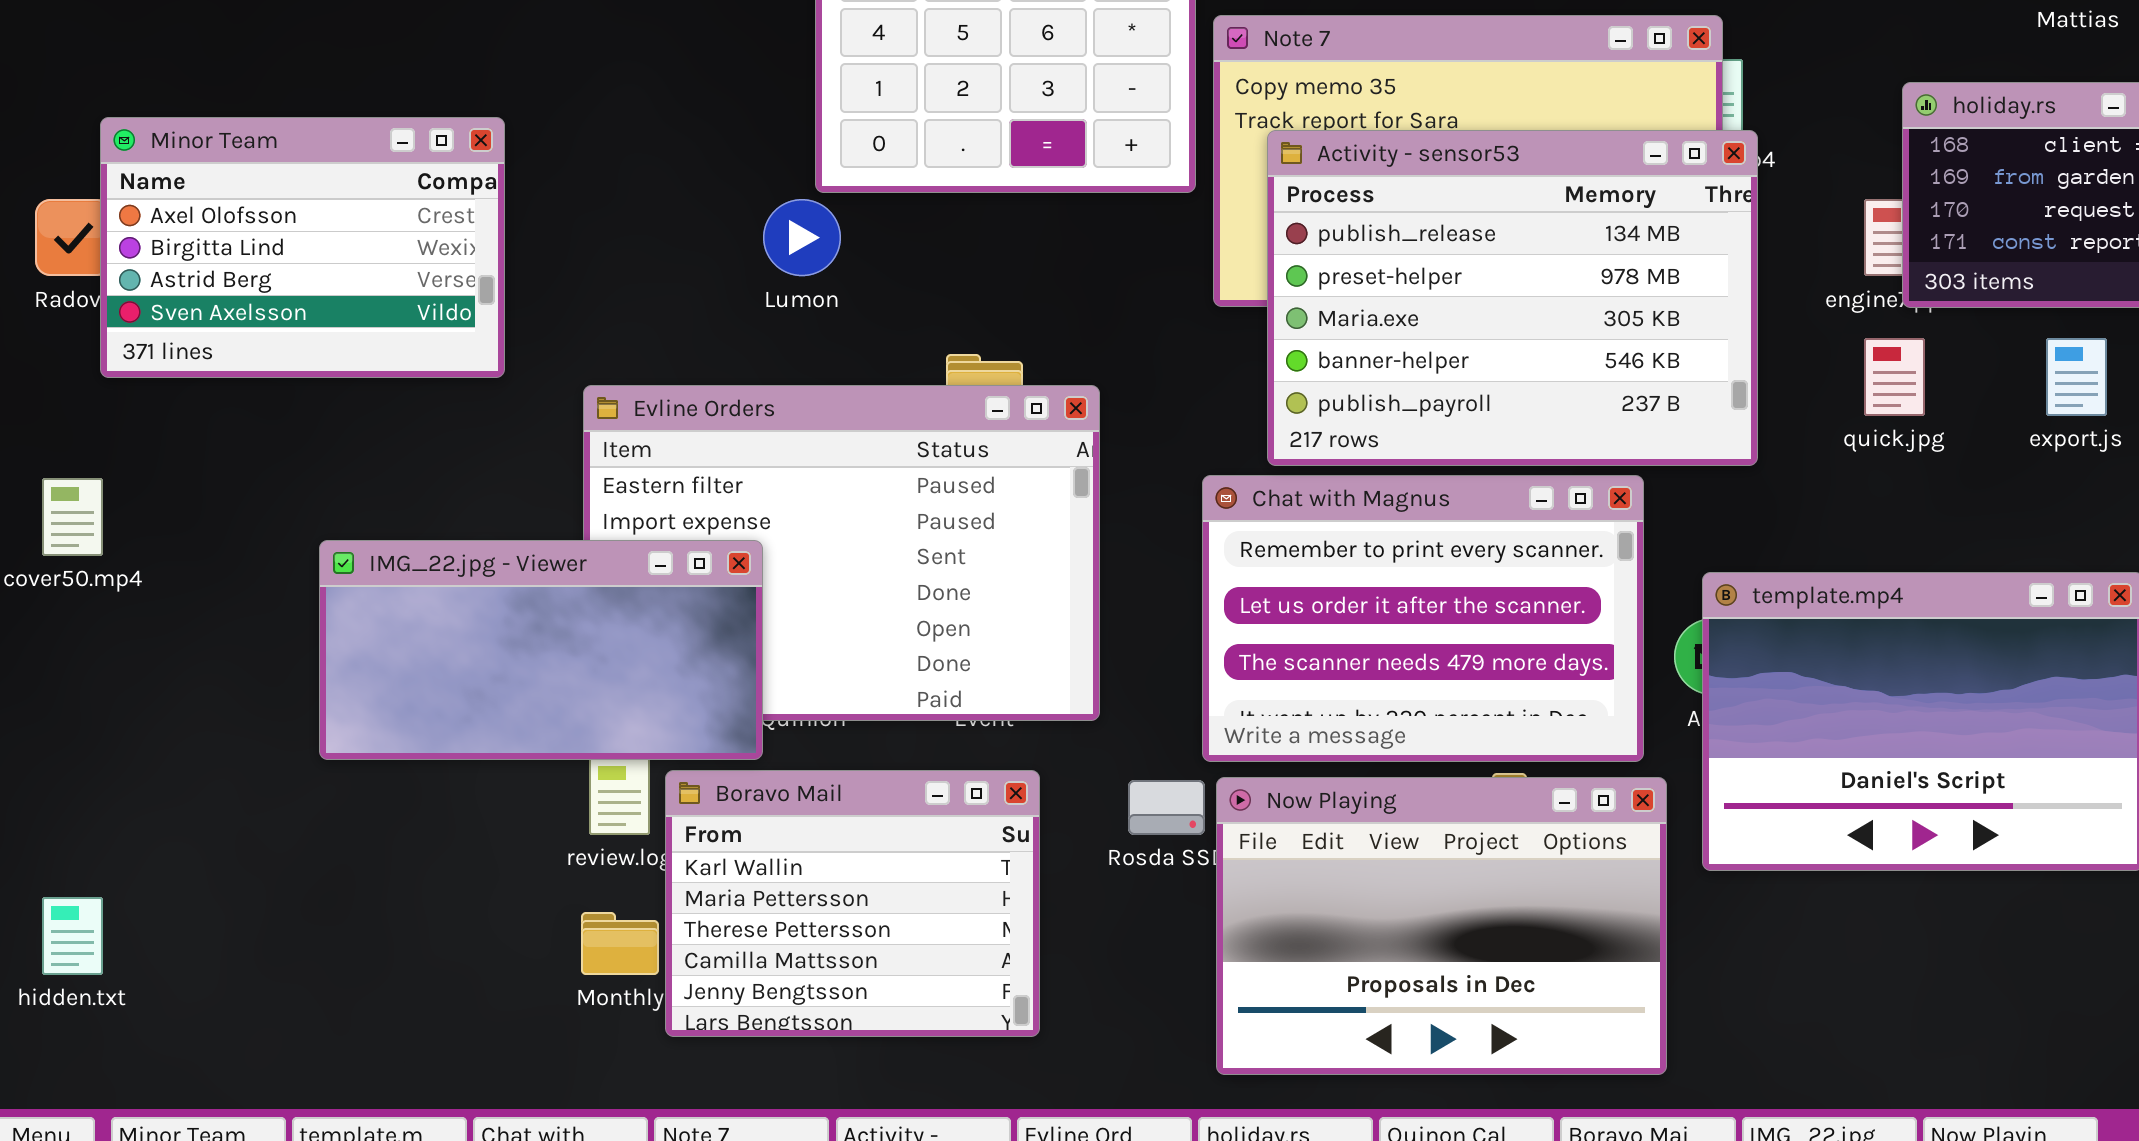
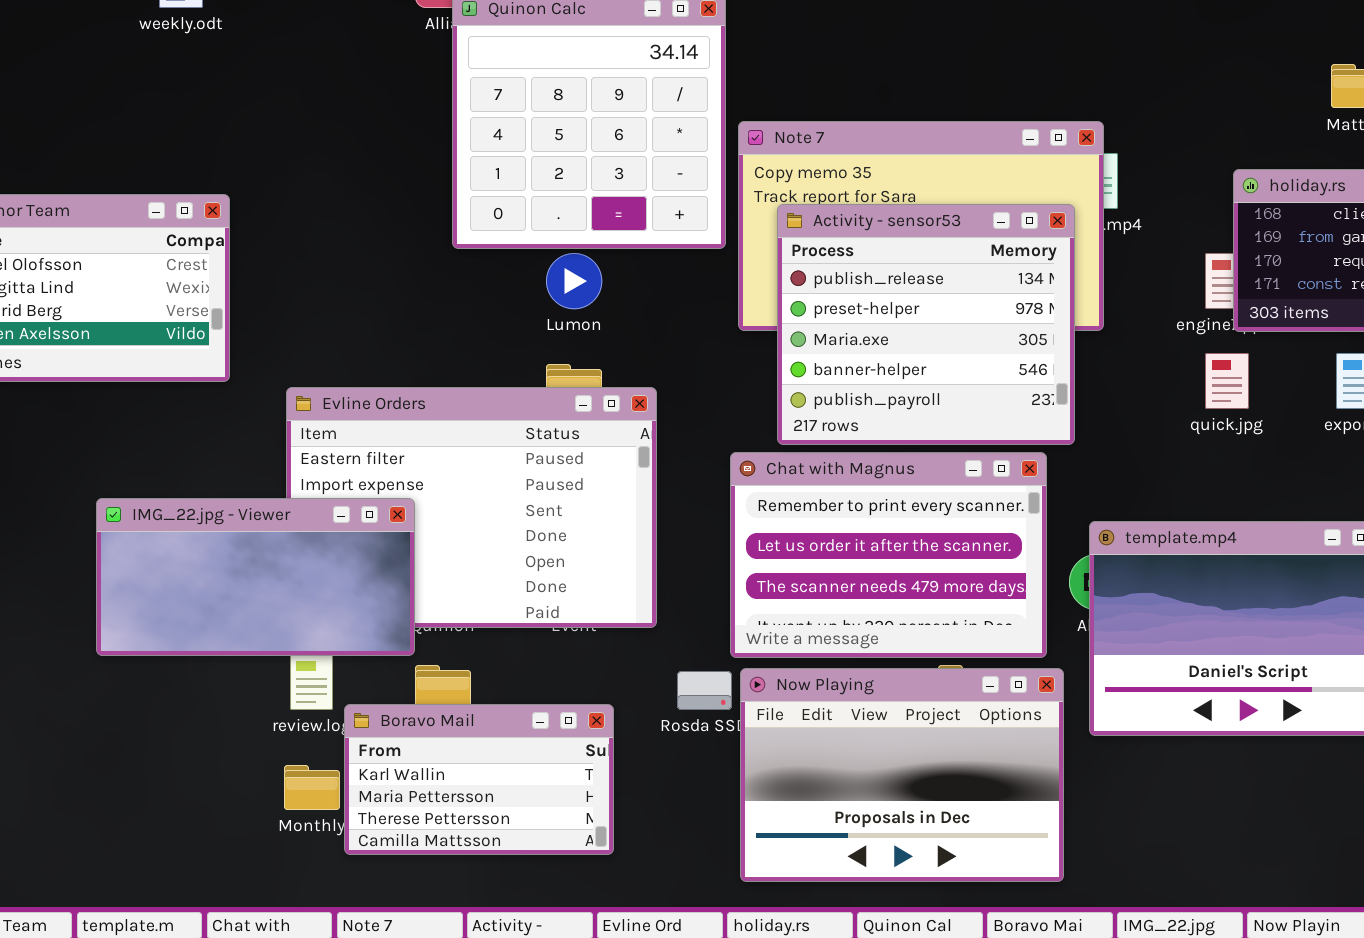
Activity - sensor53: [1267,130,1758,466] -> [777,204,1075,445], resized
Lumon: [763,199,841,276] -> [546,253,602,309], moved
Boravo Mail: [665,770,1040,1037] -> [344,704,614,855], resized

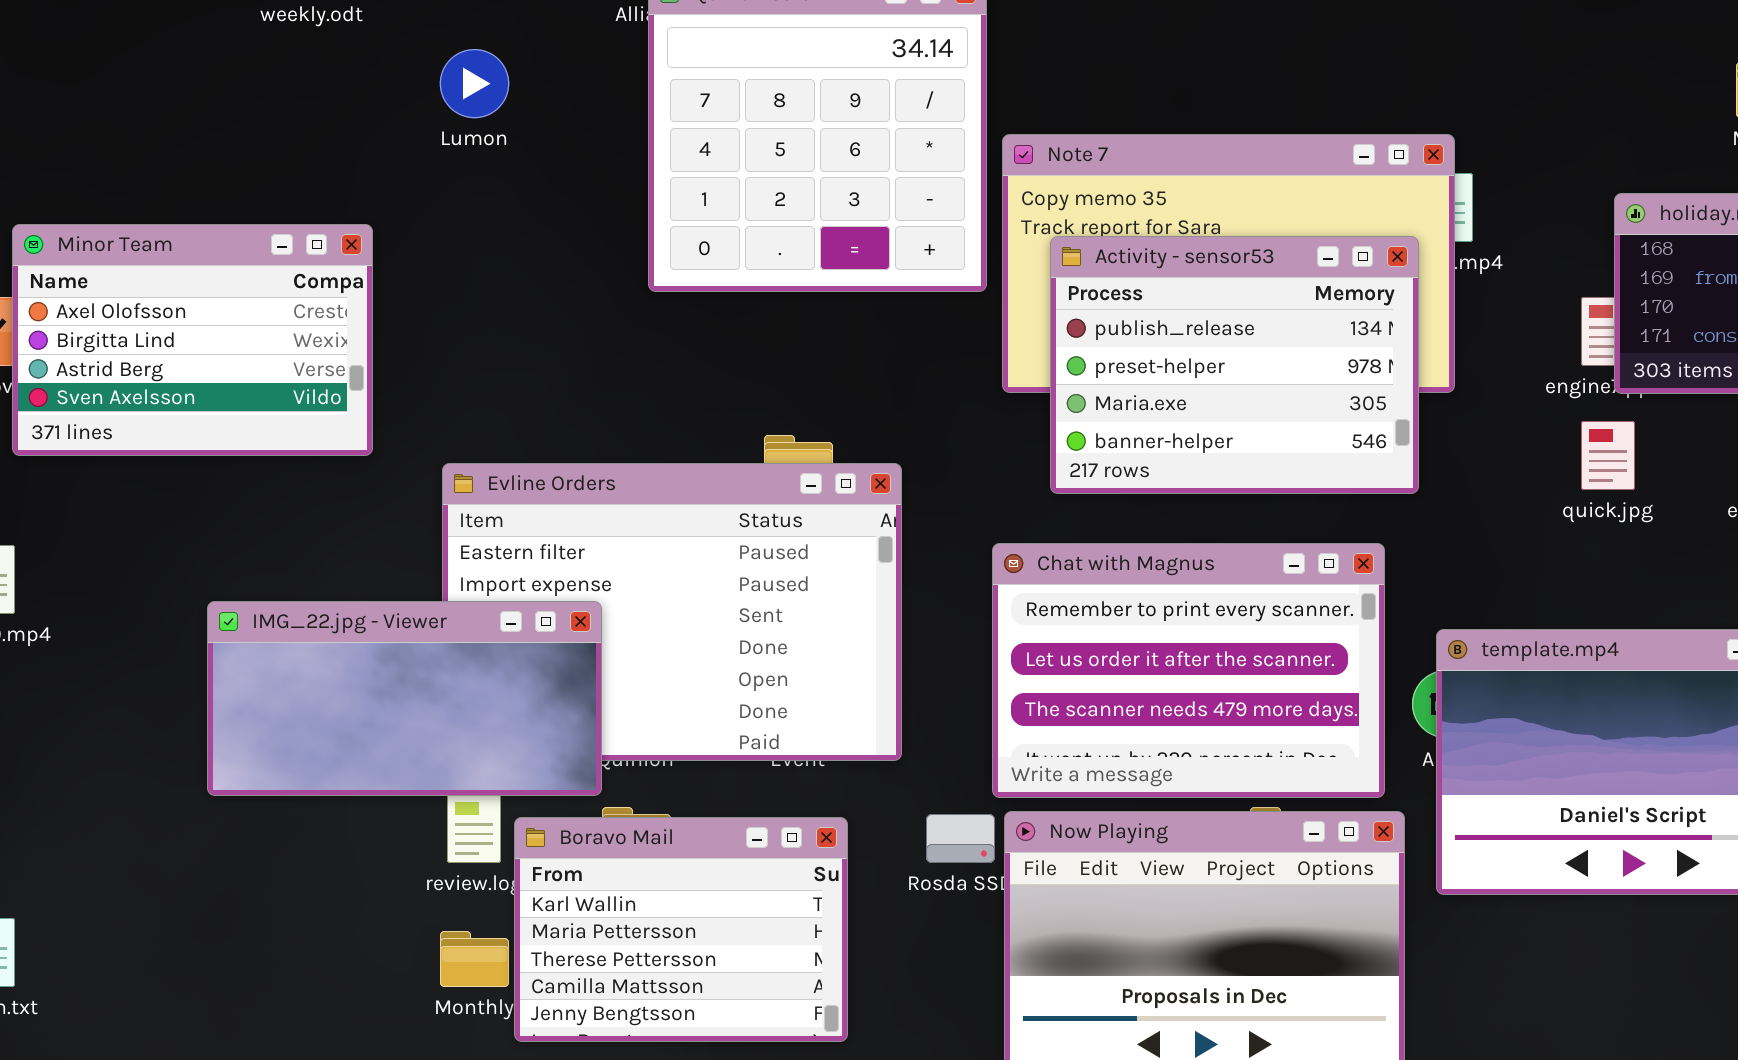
Activity - sensor53: [777,204,1075,445] -> [1050,236,1419,494], resized
Lumon: [546,253,602,309] -> [440,49,509,118], moved
Boravo Mail: [344,704,614,855] -> [514,817,848,1042], resized

